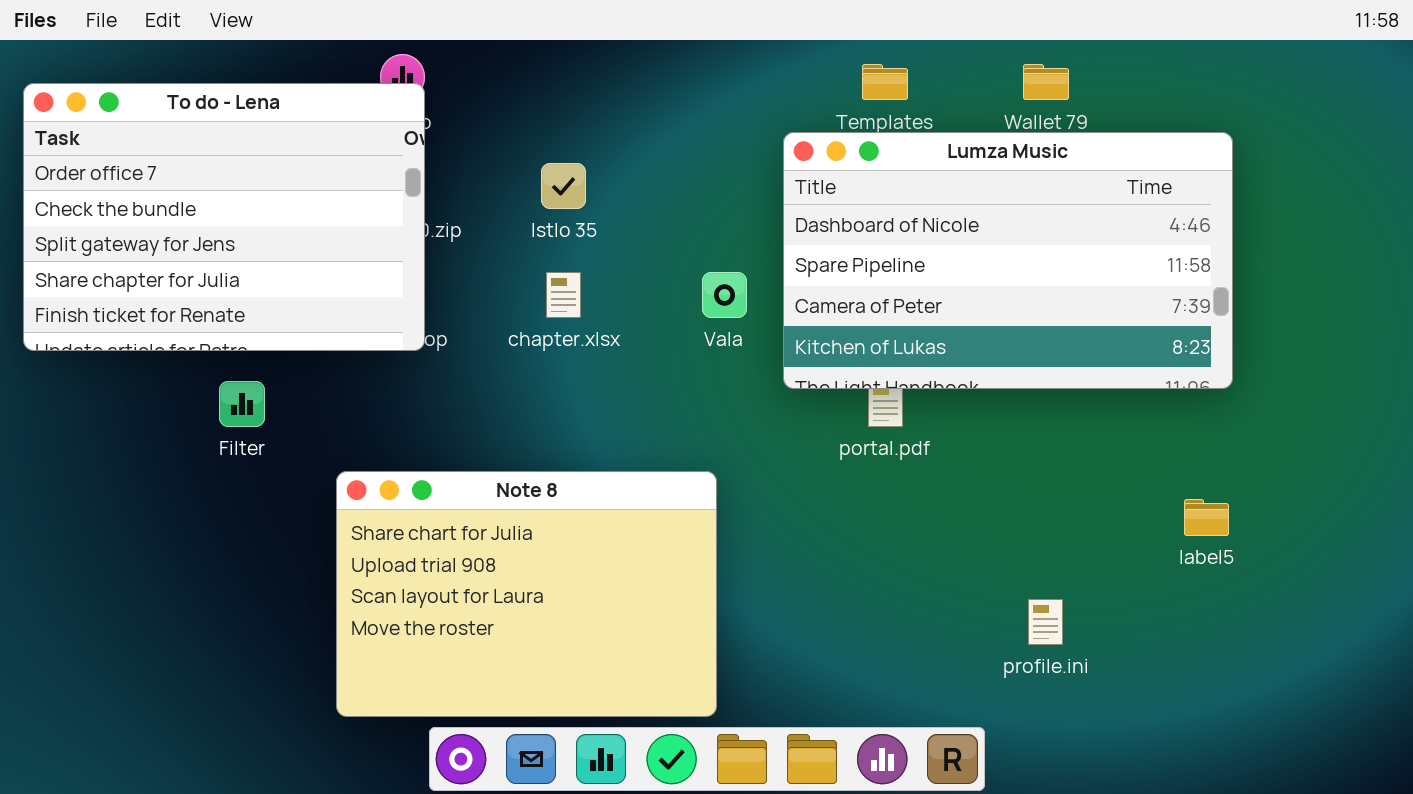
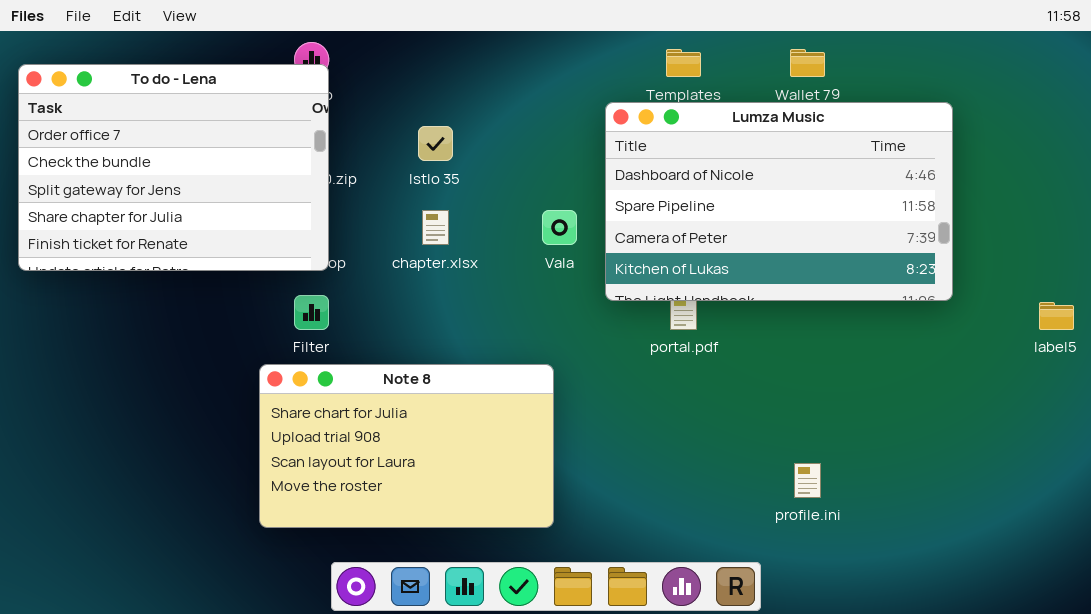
Filter: [219,381,265,427] -> [294,295,329,330], moved
Note 8: [336,471,717,717] -> [259,364,554,528], resized
label5: [1184,499,1229,536] -> [1039,302,1074,330], moved

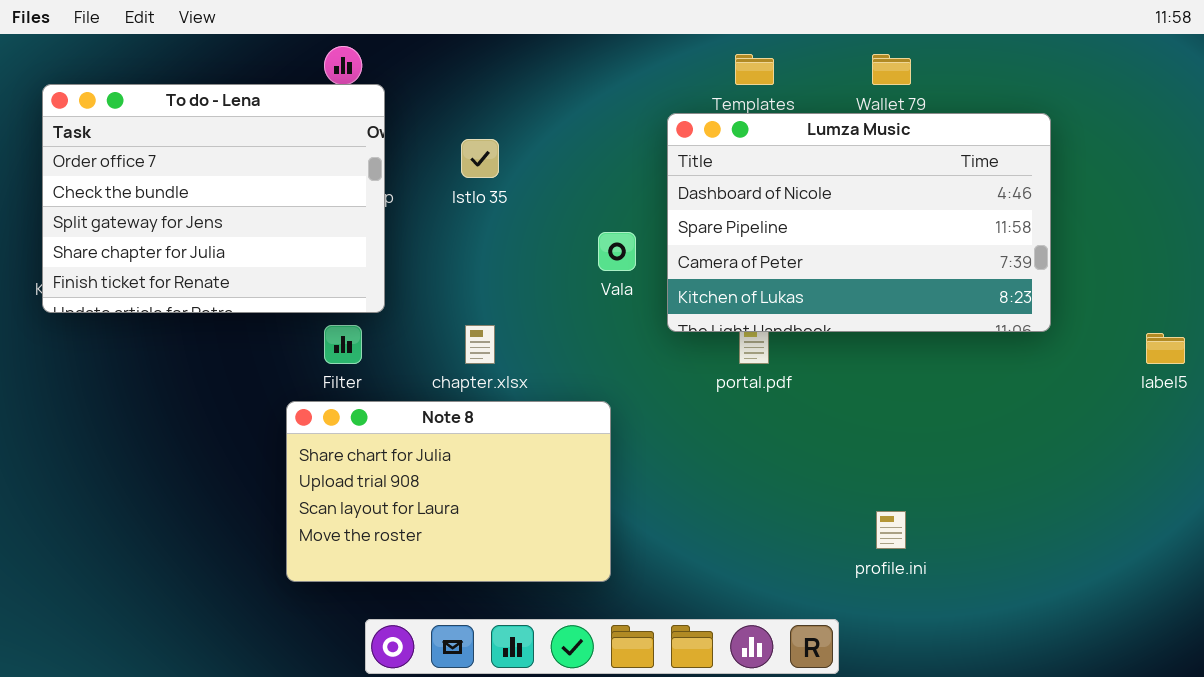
To do - Lena: [18,64,329,271] -> [42,84,385,313], moved
chapter.xlsx: [422,210,449,245] -> [465,325,495,364], moved

